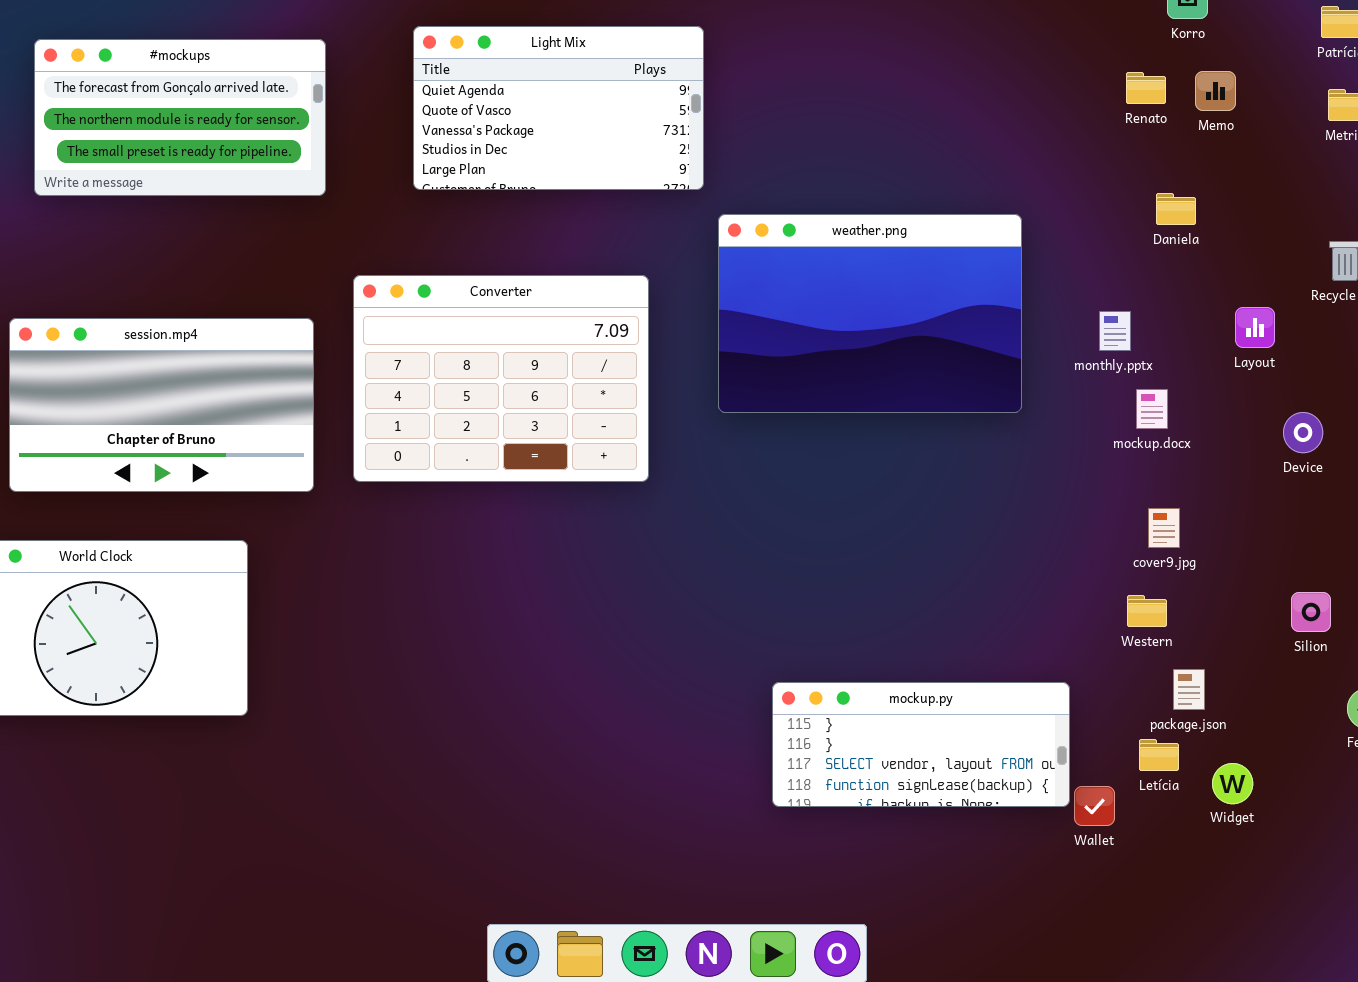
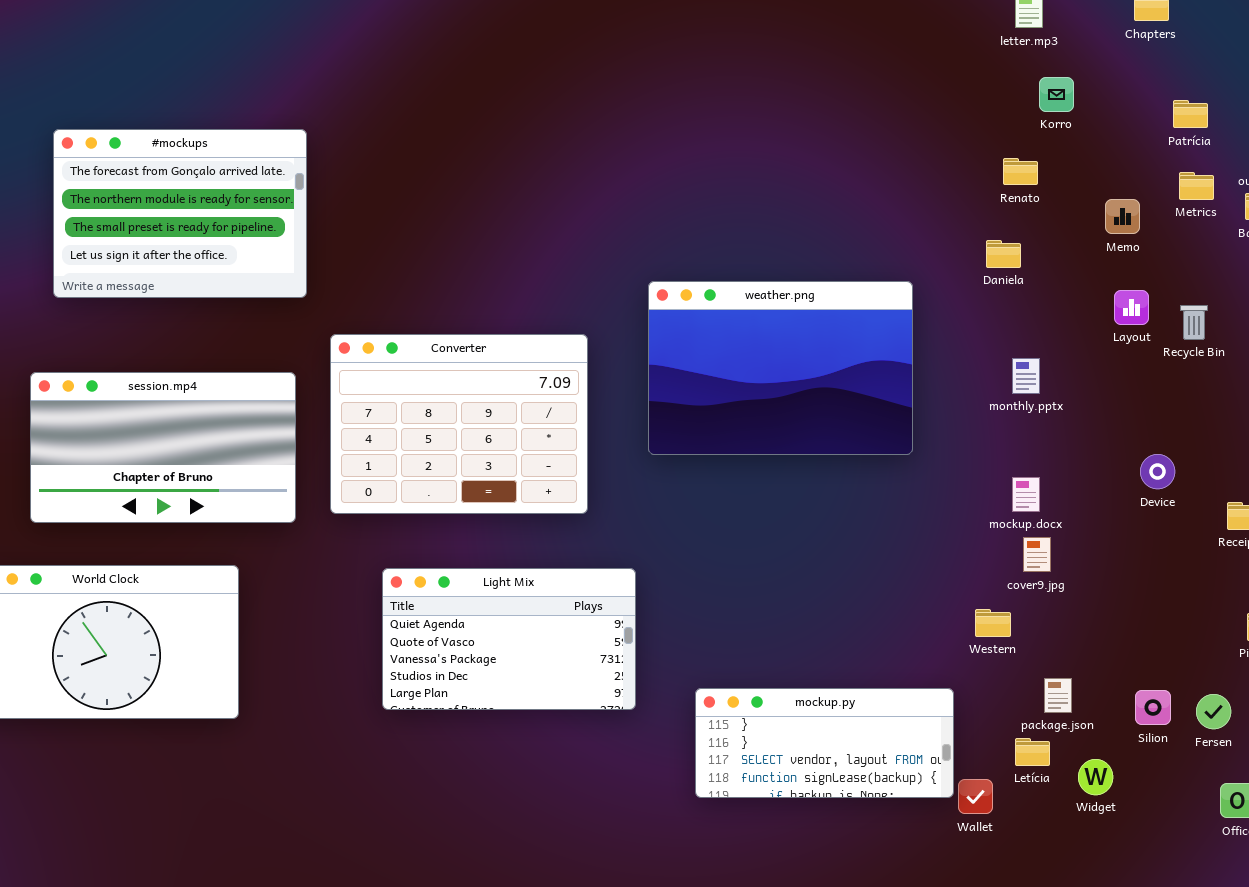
Light Mix: [413,26,704,190] -> [382,568,636,710], moved
#mockups: [34,39,326,196] -> [53,129,307,298], resized
Memo: [1195,71,1236,111] -> [1105,199,1140,234], moved
Daniela: [1156,193,1196,225] -> [986,240,1021,268], moved
Layout: [1235,307,1275,348] -> [1114,290,1149,325], moved
monthly.pptx: [1099,311,1131,351] -> [1012,358,1040,394], moved
mockup.docx: [1136,389,1168,429] -> [1012,477,1040,512], moved
Silion: [1291,592,1331,632] -> [1135,690,1171,725], moved
Western: [1127,595,1167,627] -> [975,609,1011,637], moved

